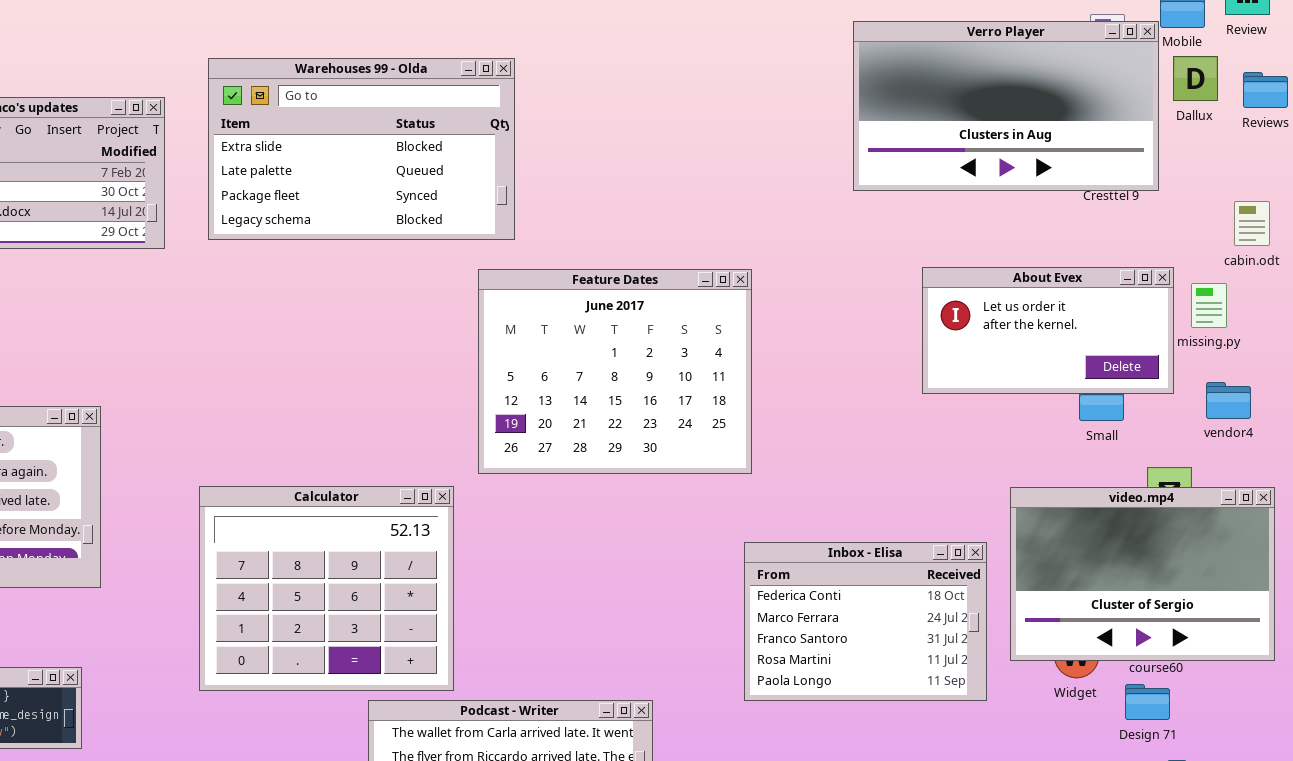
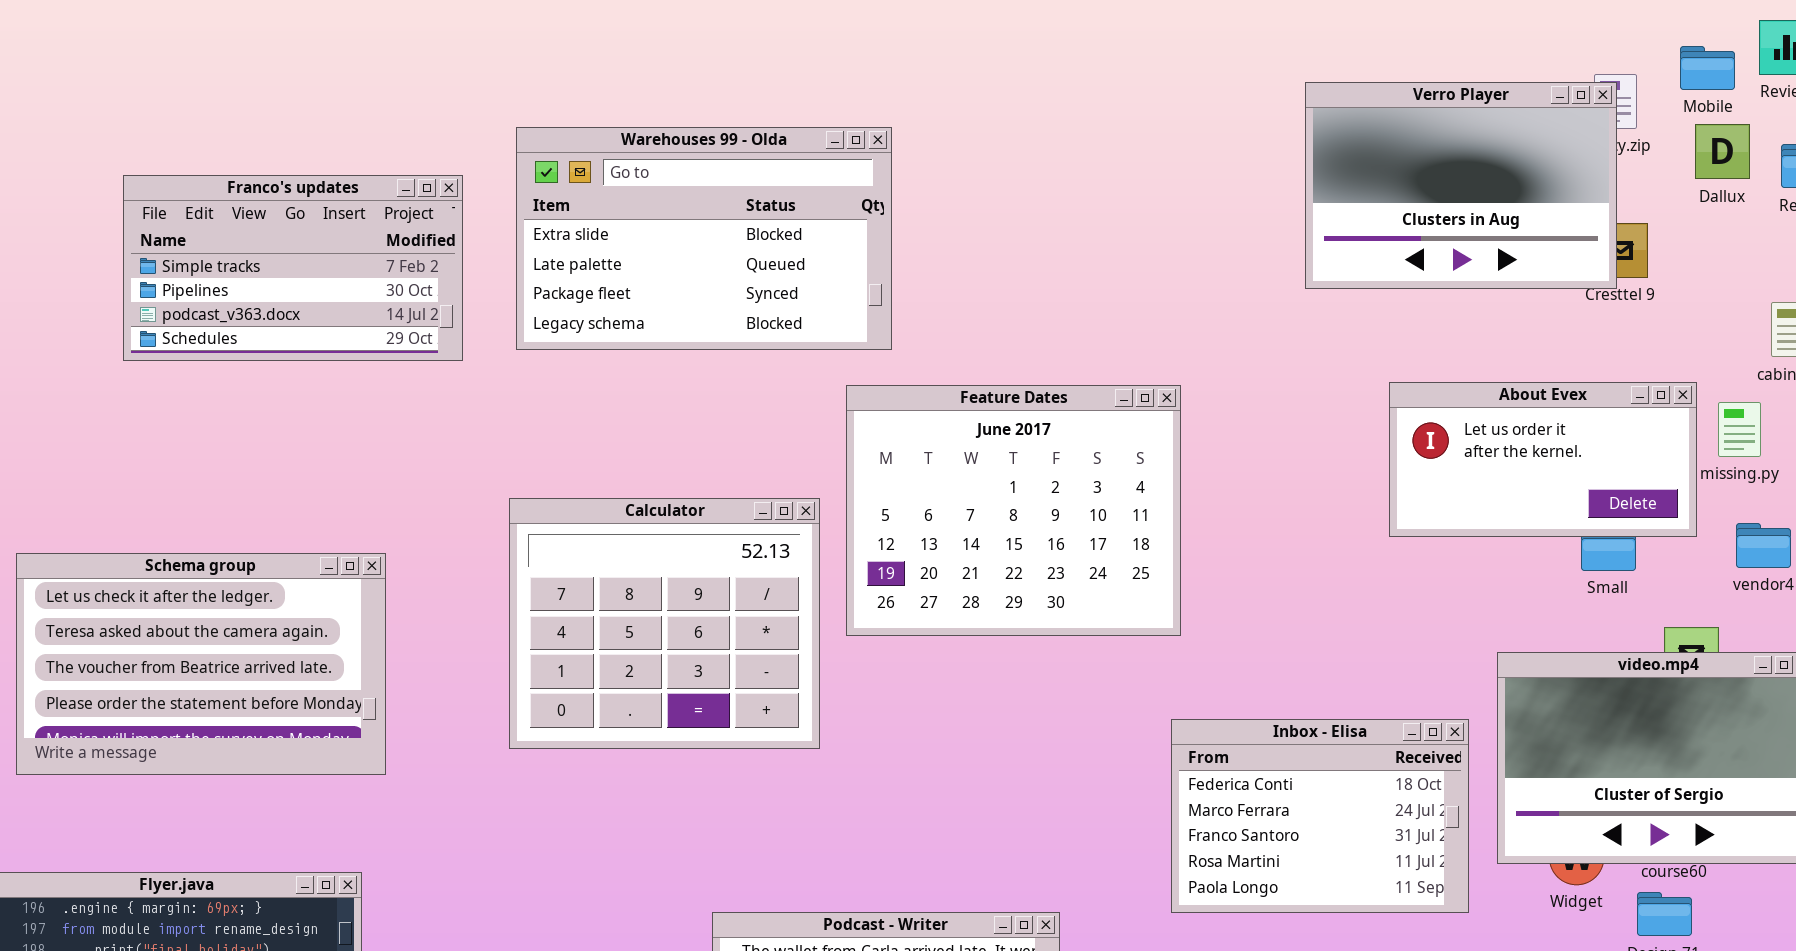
Verro Player: [853,21,1159,191] -> [1305,82,1617,289], resized
Calculator: [199,486,454,691] -> [509,498,820,749], moved

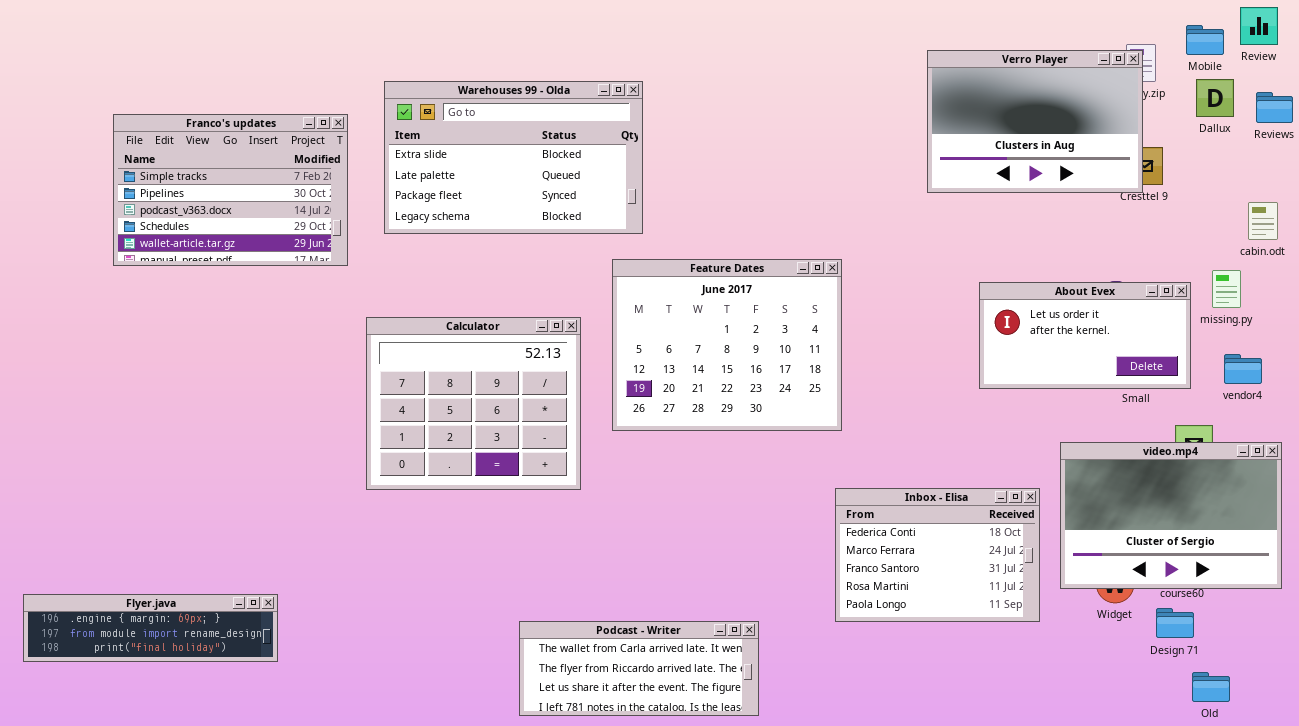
Franco's updates: [123,175,463,361] -> [113,114,348,266], resized
About Evex: [1389,382,1697,537] -> [979,282,1191,389], moved
Calculator: [509,498,820,749] -> [366,317,581,490], moved
Schema group: [16,553,386,775] -> none, closed

